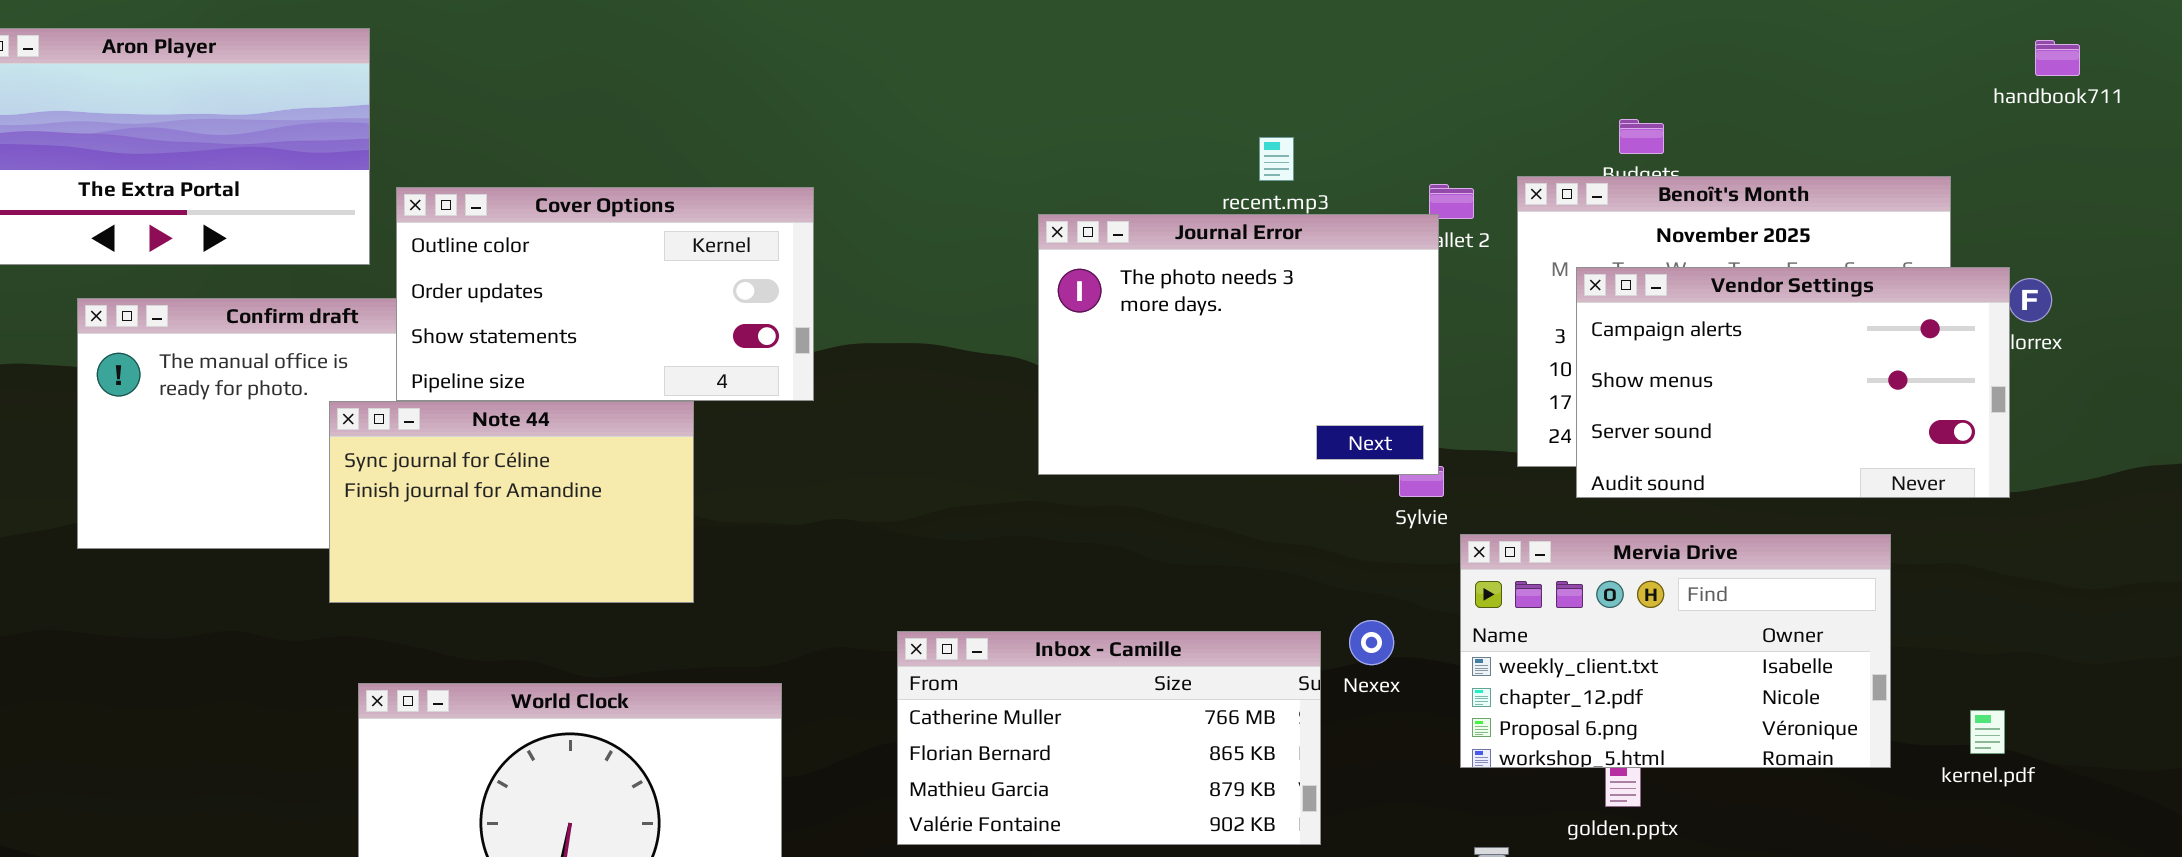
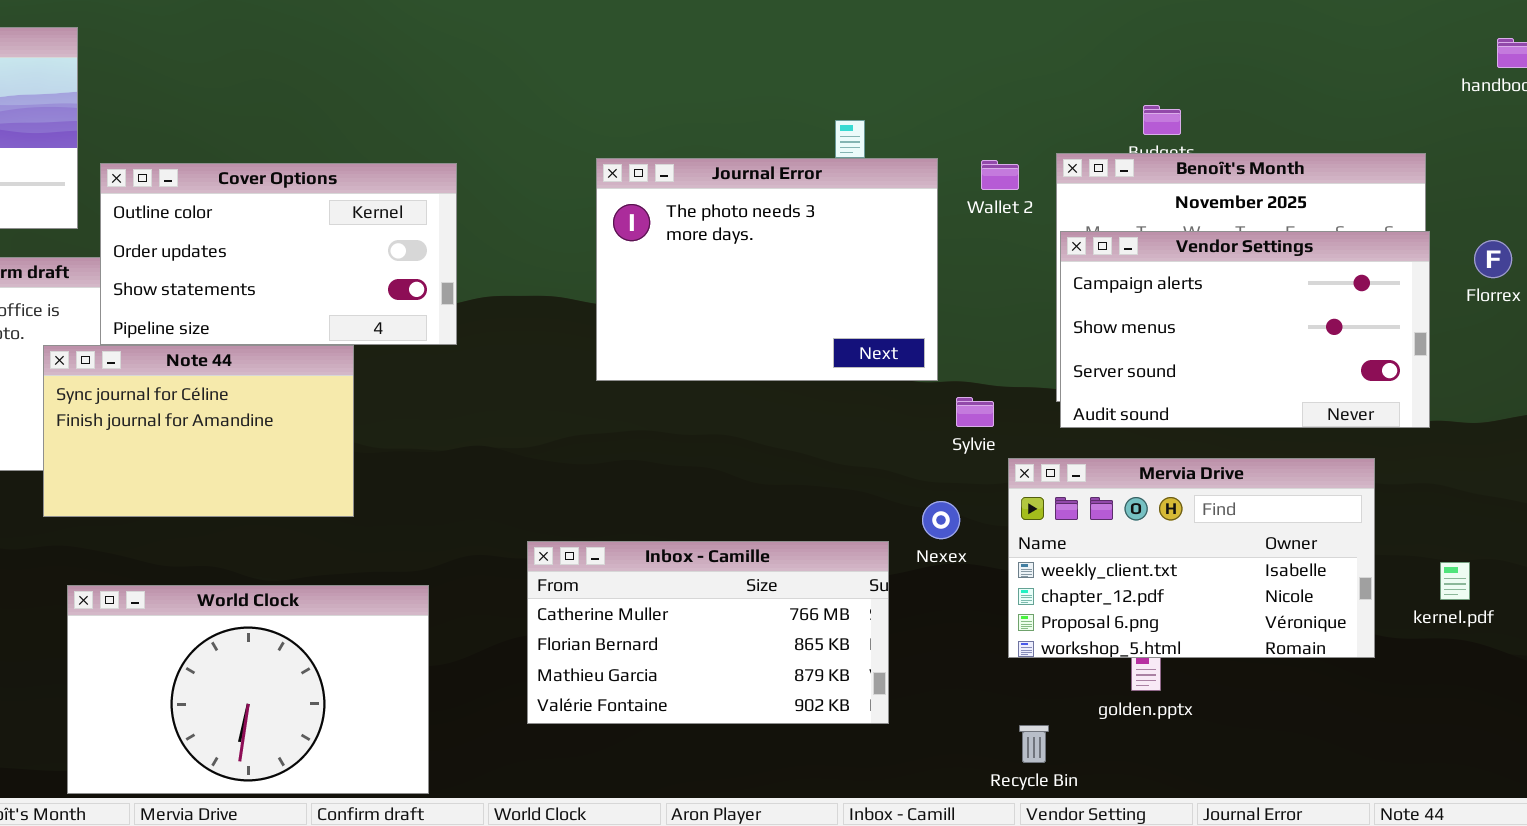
Journal Error: [1038,214,1439,475] -> [596,158,938,381], moved
Vendor Settings: [1576,267,2010,498] -> [1060,231,1430,428], moved
Nexex: [1349,620,1394,665] -> [922,501,960,539], moved
kernel.pdf: [1970,710,2005,754] -> [1440,562,1470,600], moved

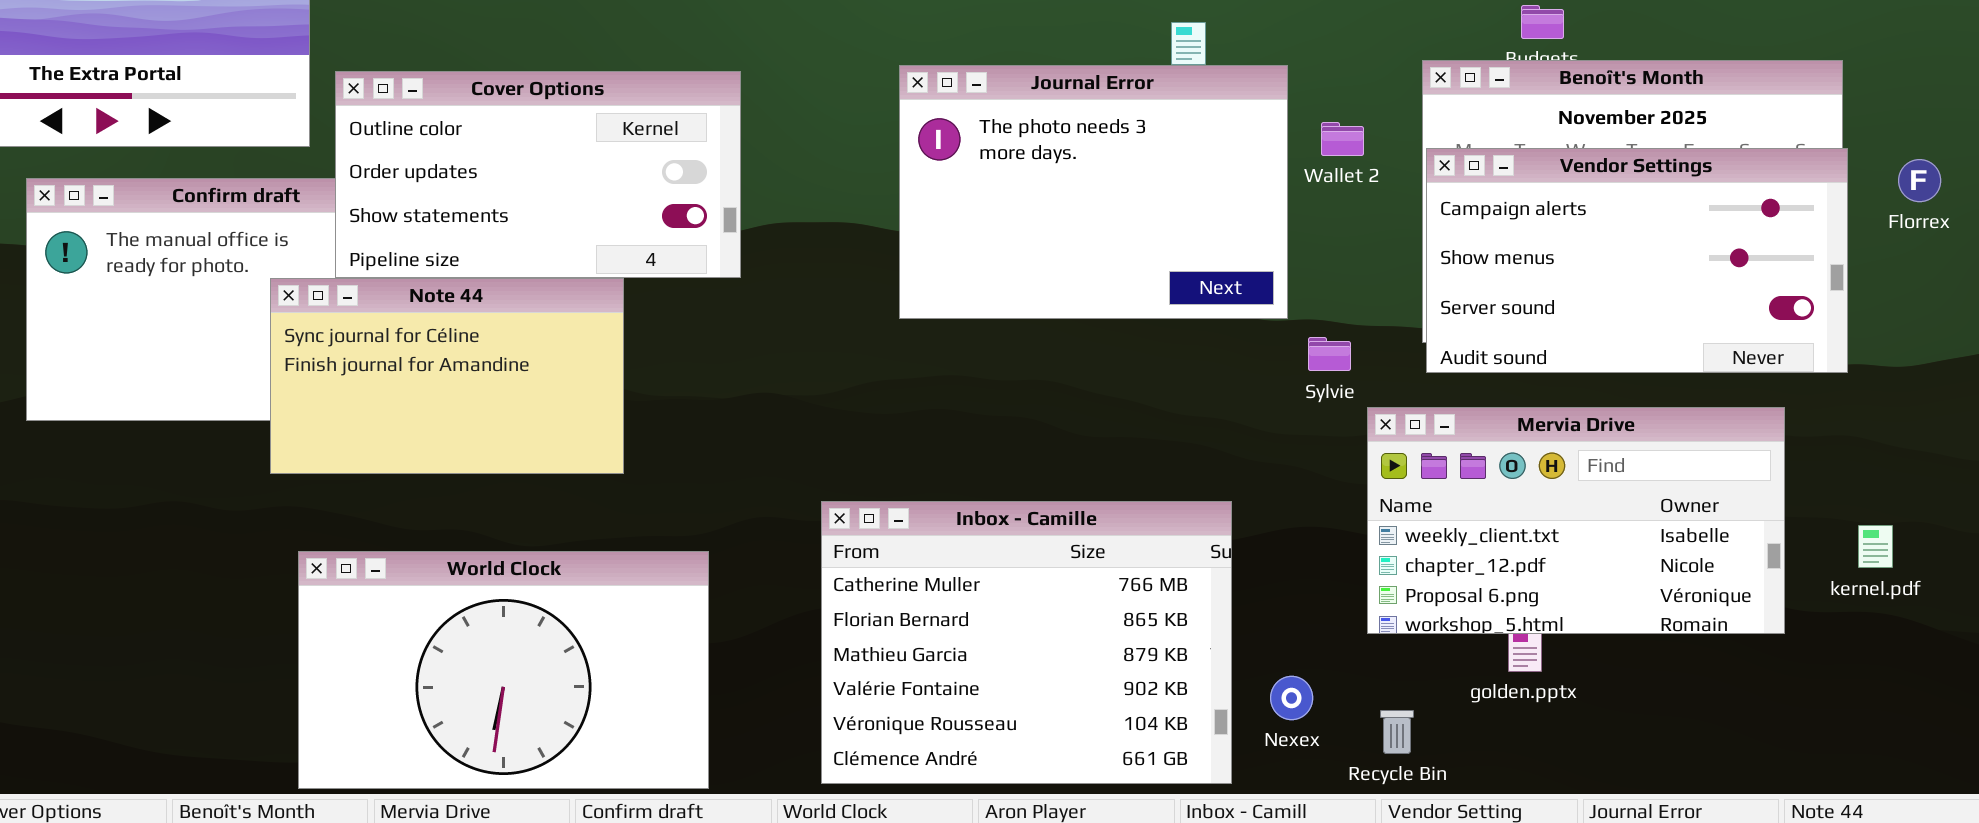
Wallet 2: [981,160,1019,190] -> [1321,122,1364,156], moved
Nexex: [922,501,960,539] -> [1270,676,1313,720], moved
Inbox - Camille: [527,541,889,724] -> [821,501,1232,784], resized

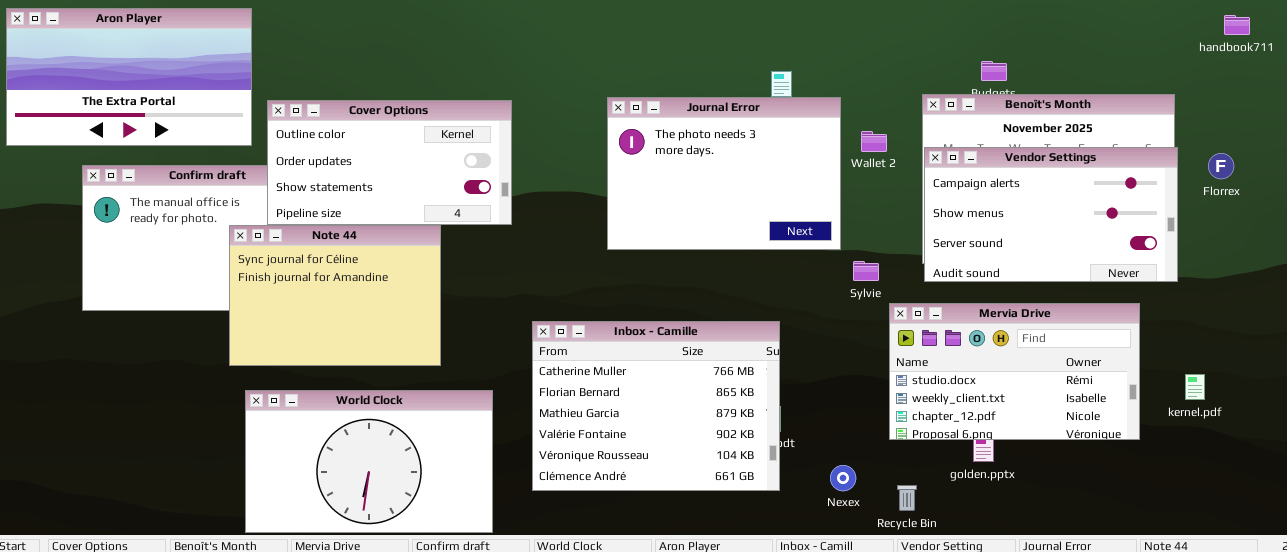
Note 44: [270,278,624,474] -> [229,225,441,366], resized
Mervia Drive: [1367,407,1785,634] -> [889,303,1140,440], scrolled up 1 row
Inbox - Camille: [821,501,1232,784] -> [532,321,780,491], moved

